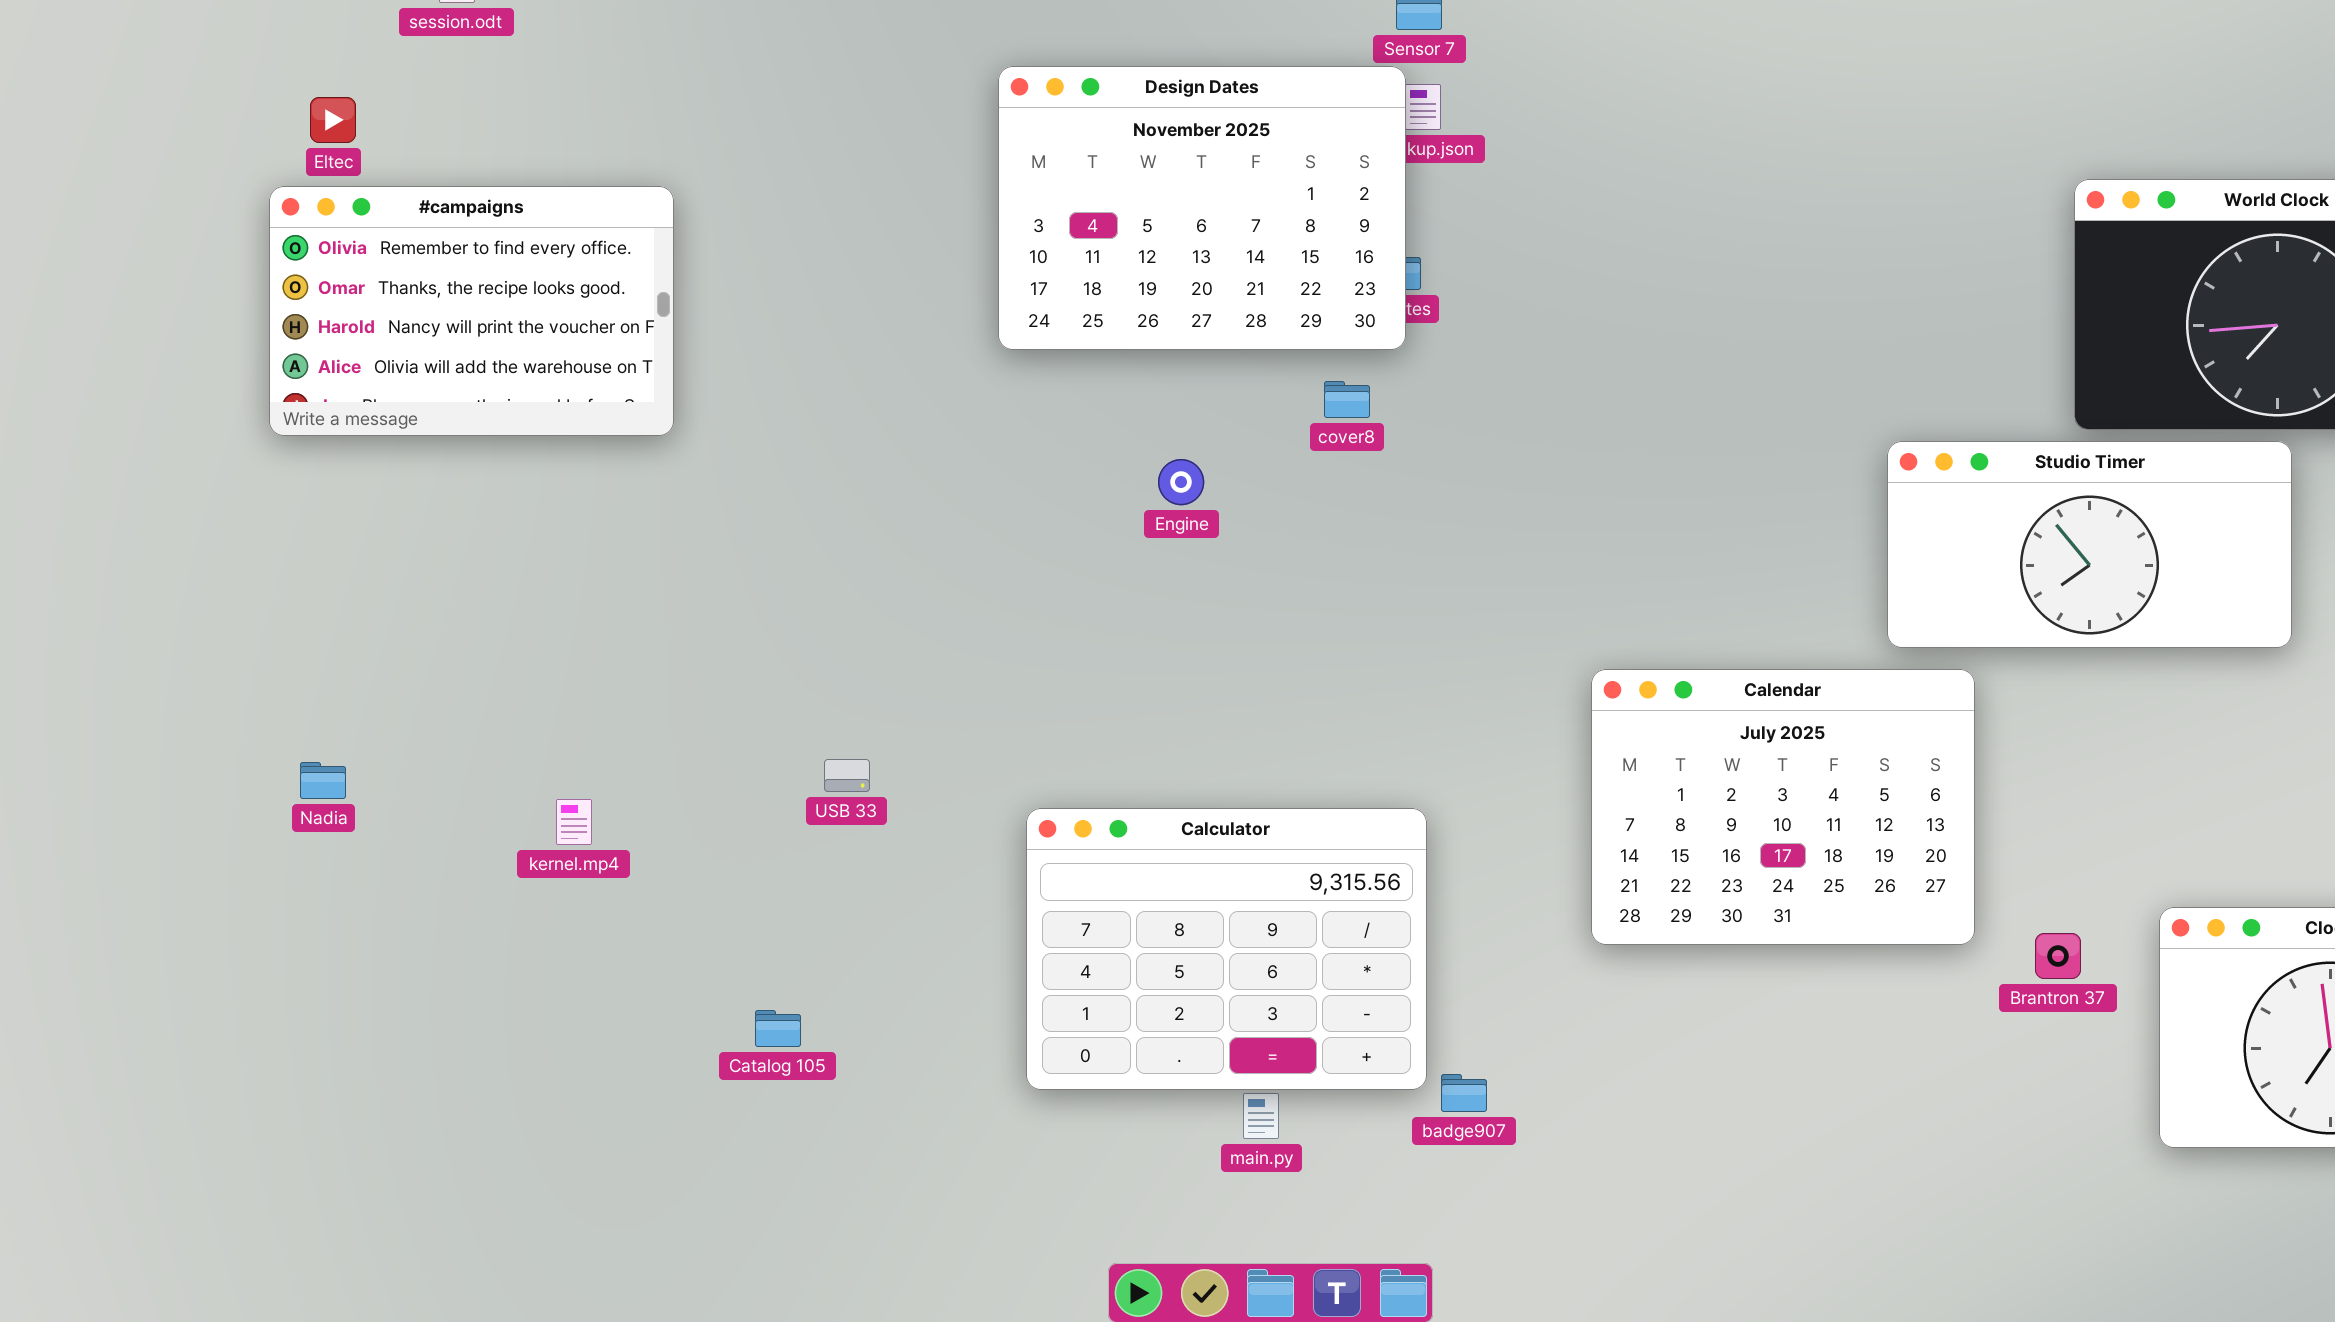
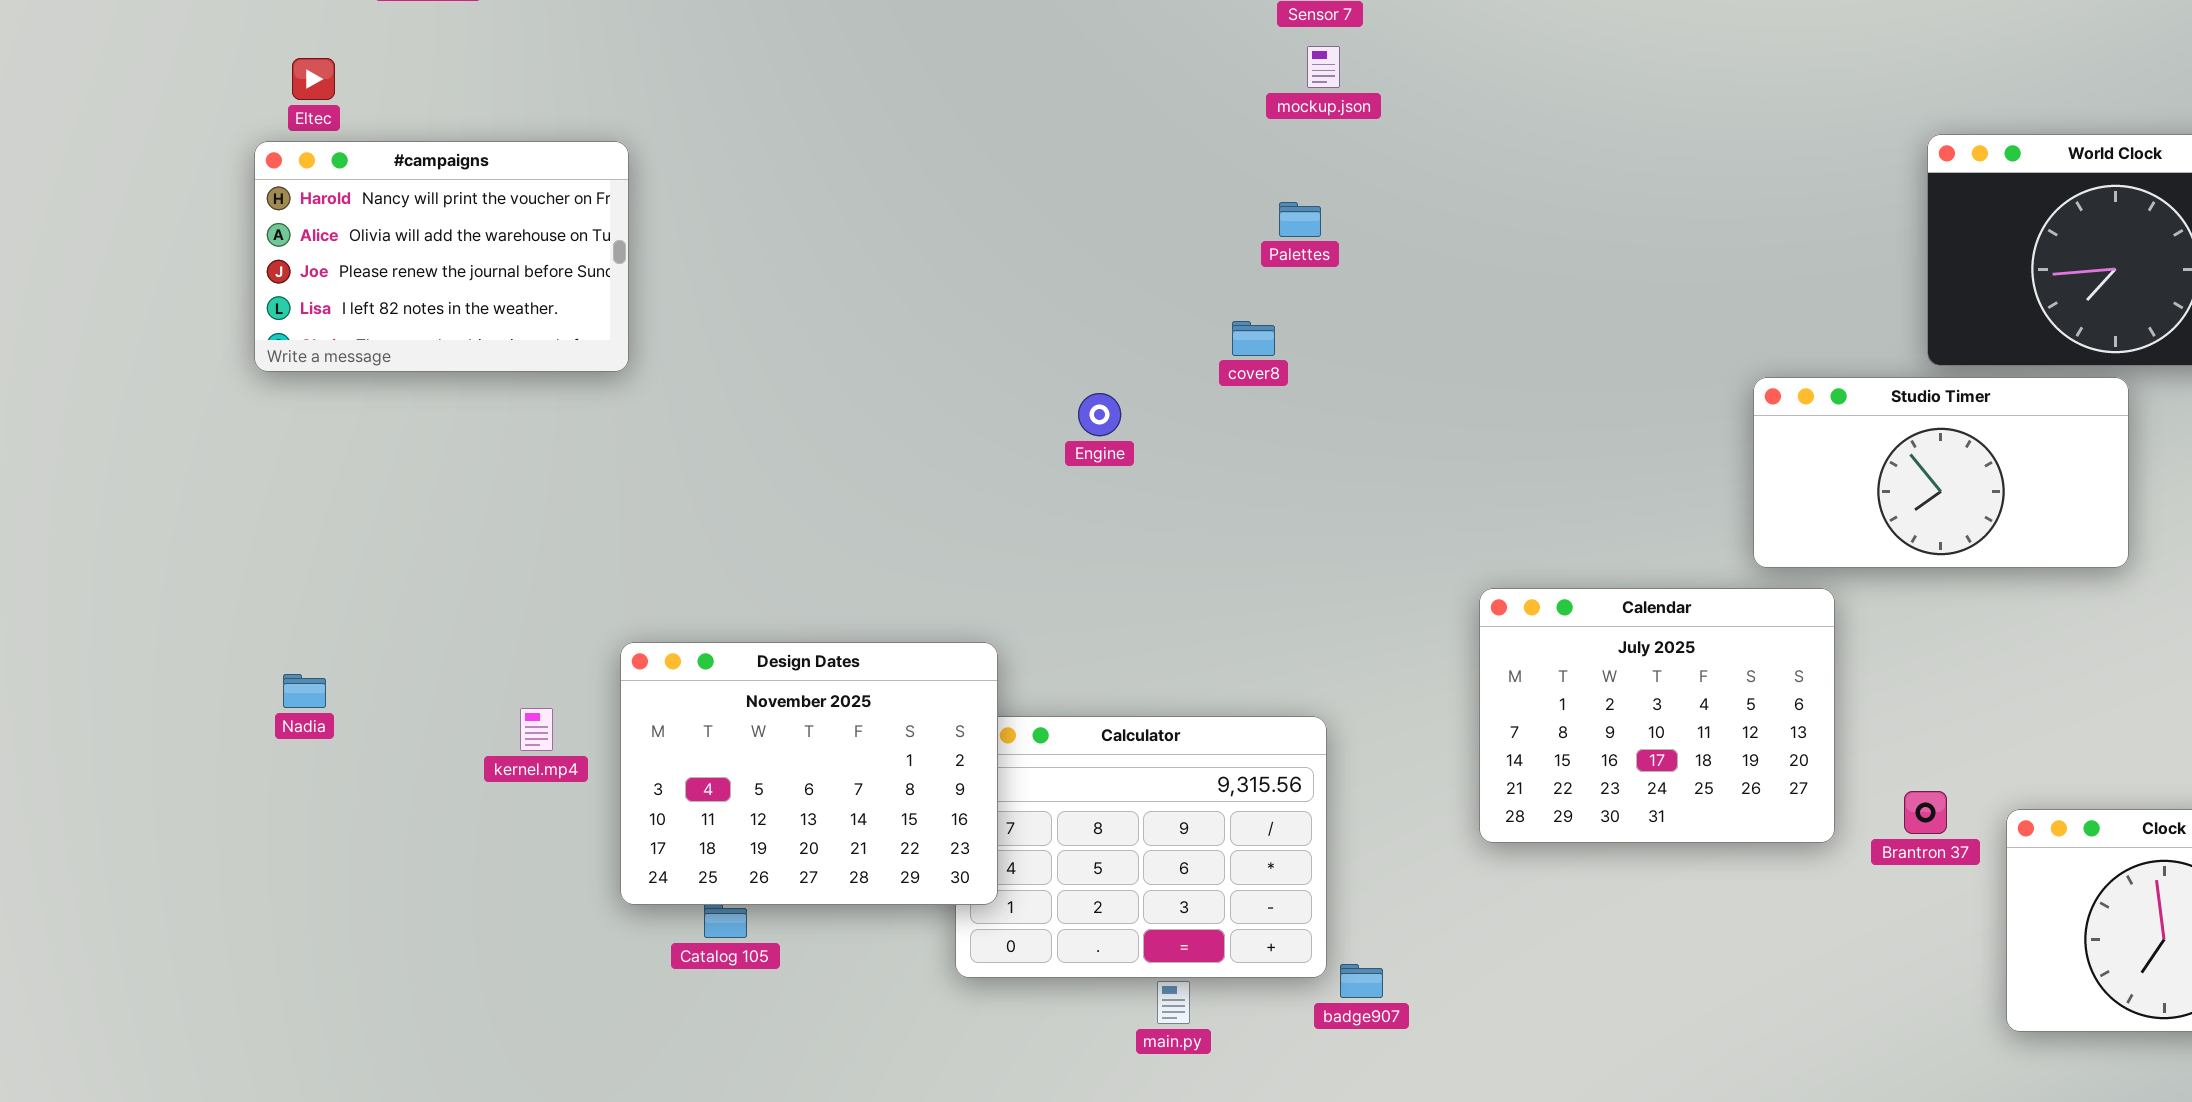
Design Dates: [998,66,1406,350] -> [620,642,998,905], moved
#campaigns: [269,186,674,436] -> [254,141,629,372], scrolled down 2 rows
Brantron 37: [2035,933,2081,979] -> [1904,791,1947,834], moved

